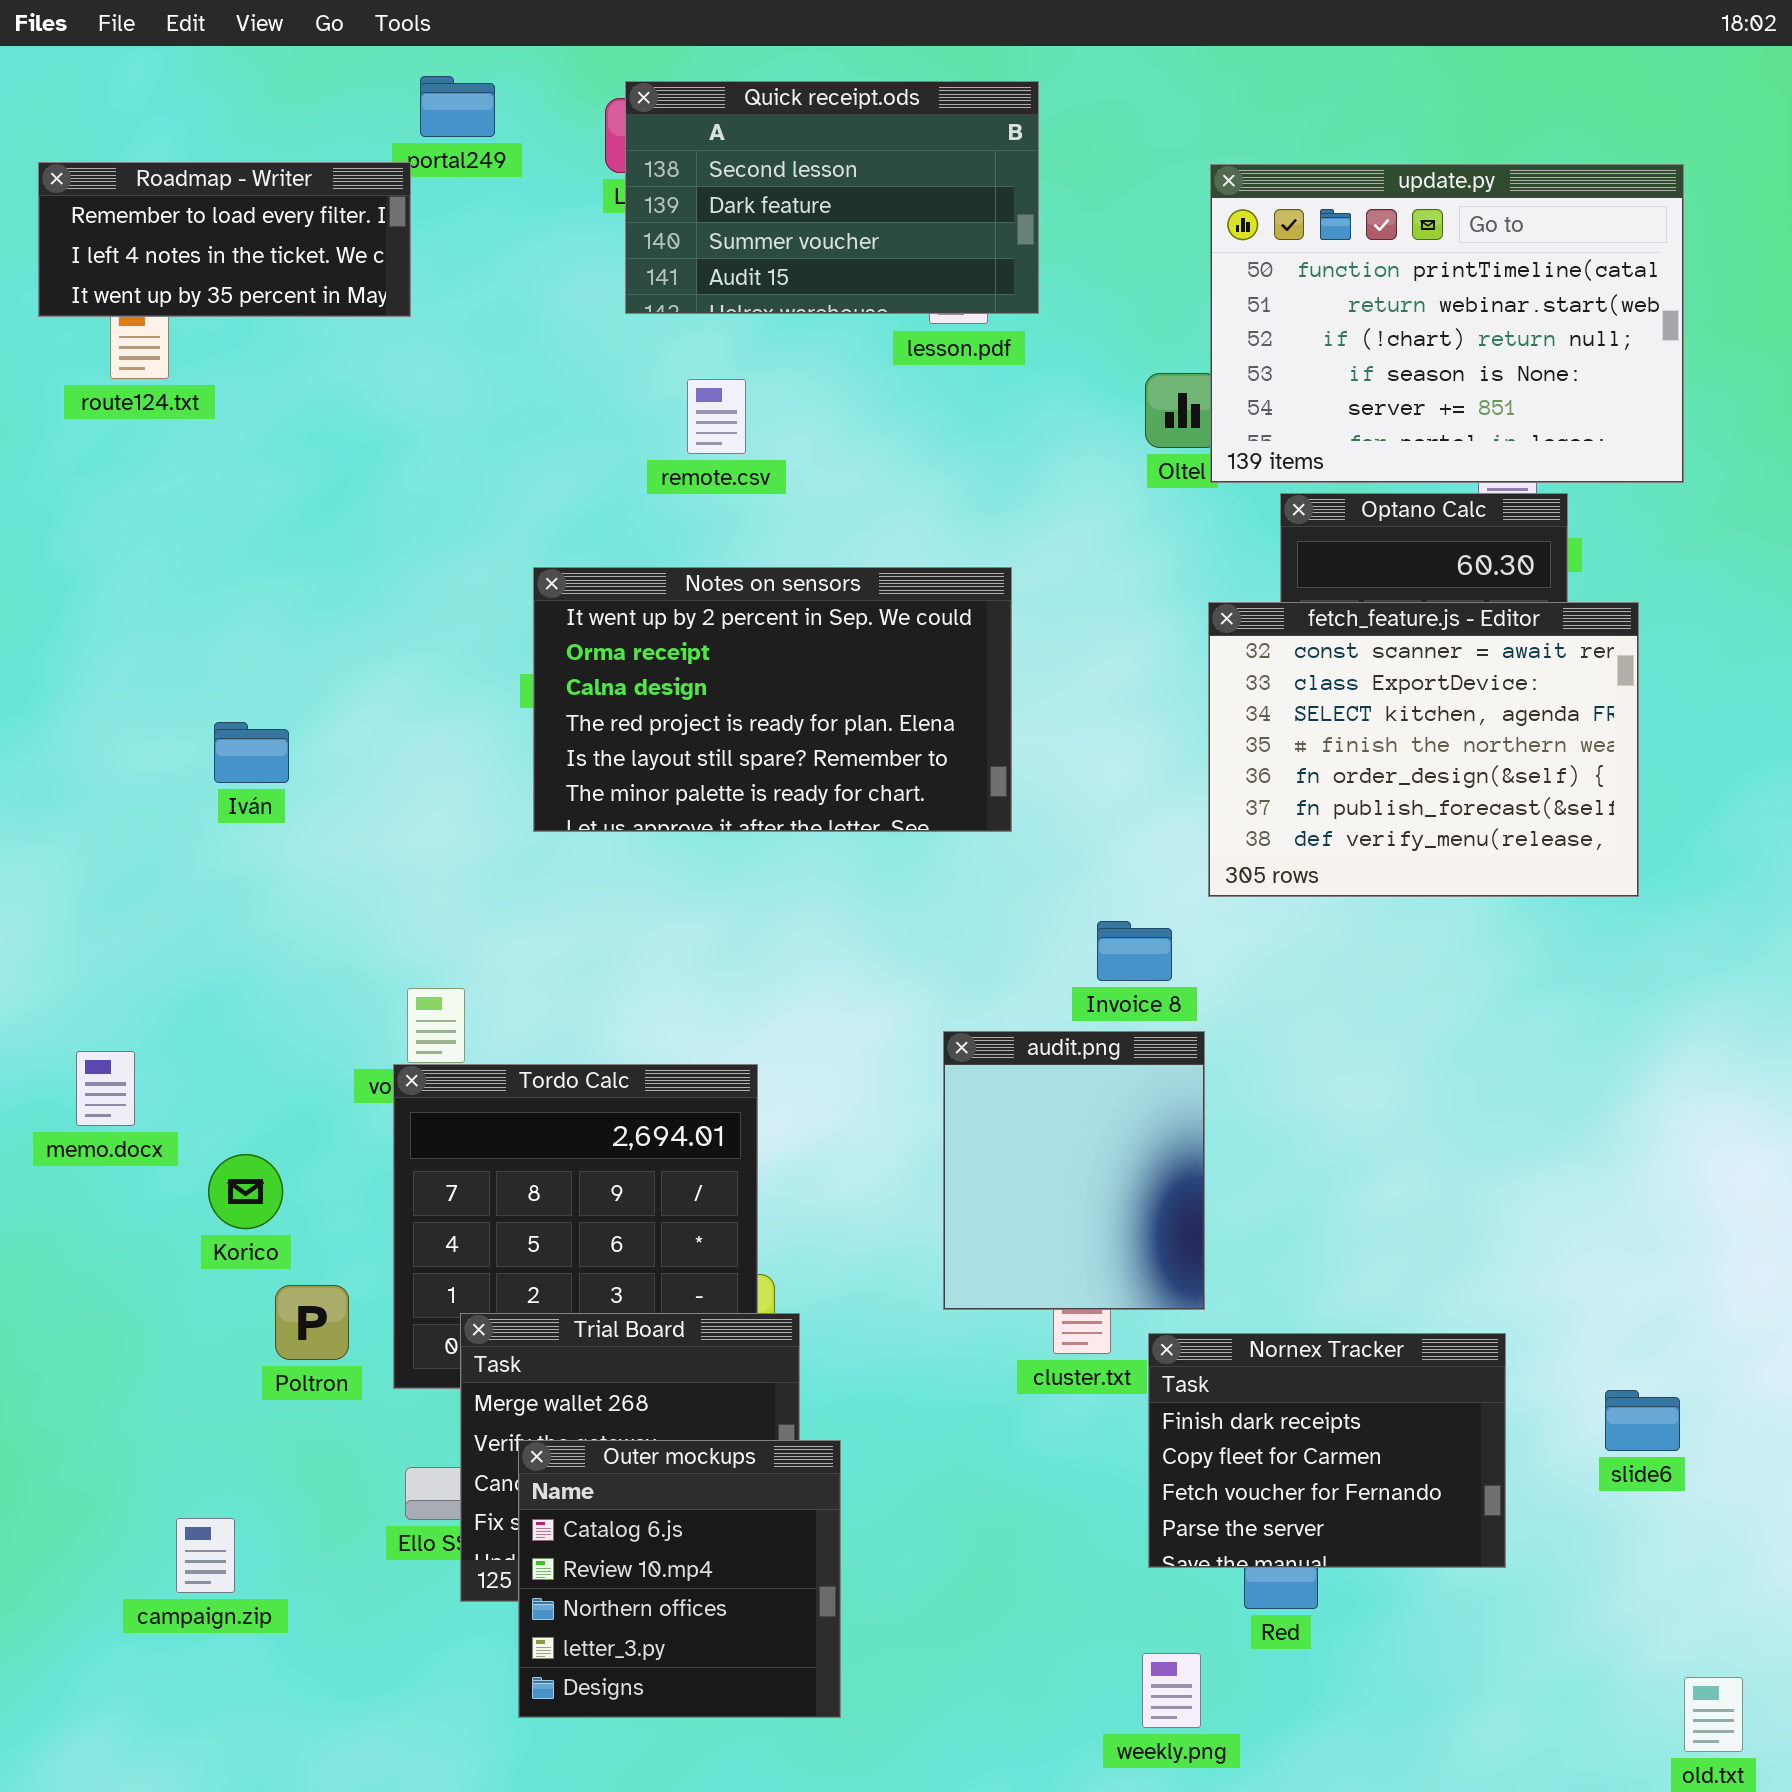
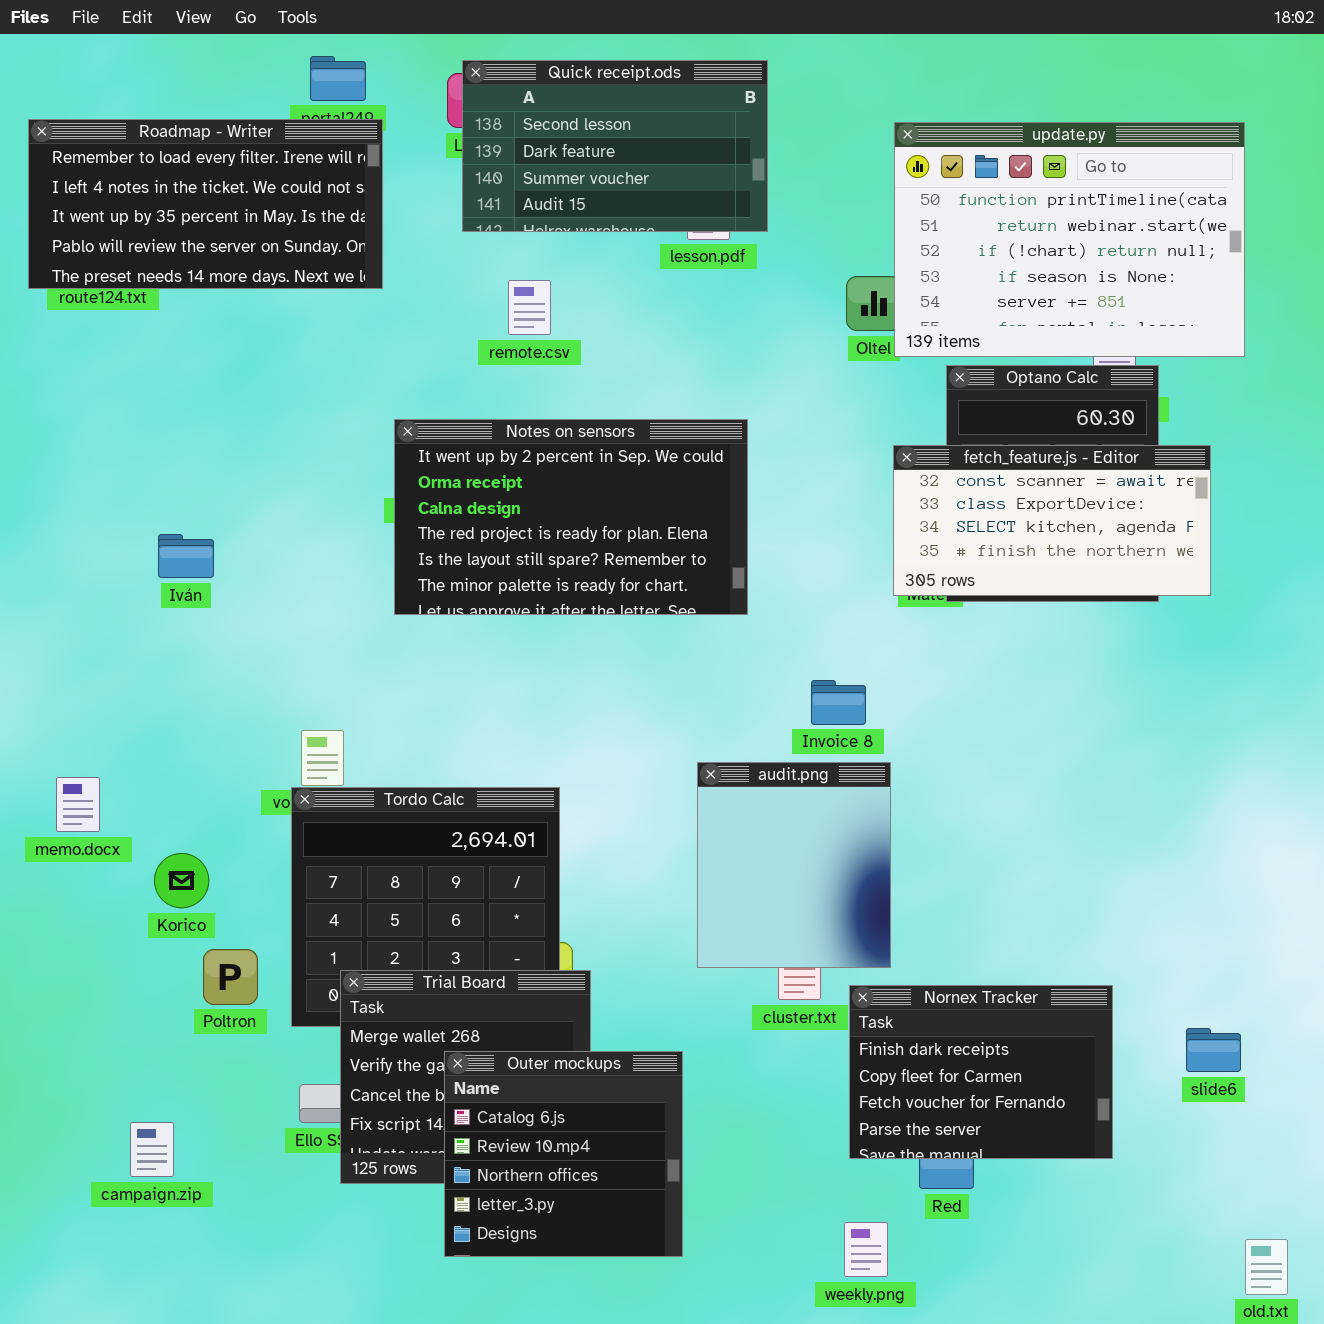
Roadmap - Writer: [38,162,411,317] -> [28,119,383,289], resized
fetch_feature.js - Editor: [1208,602,1639,897] -> [893,445,1211,596], resized
Outer mockups: [518,1440,841,1718] -> [444,1051,683,1257], moved

